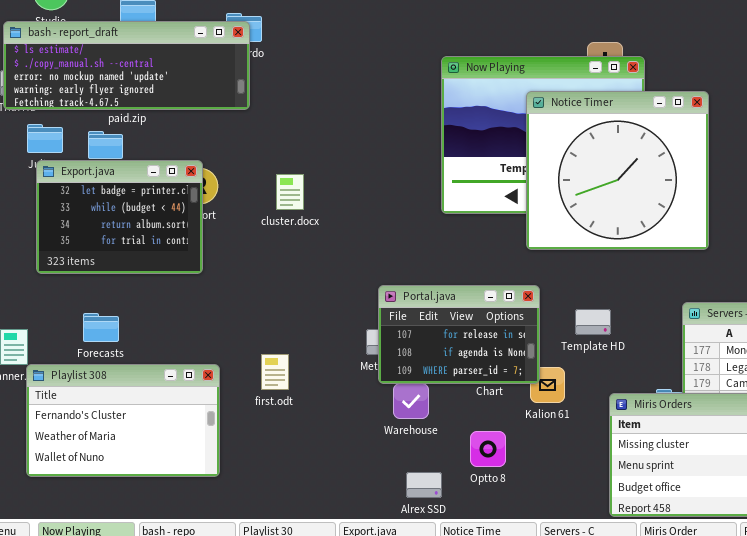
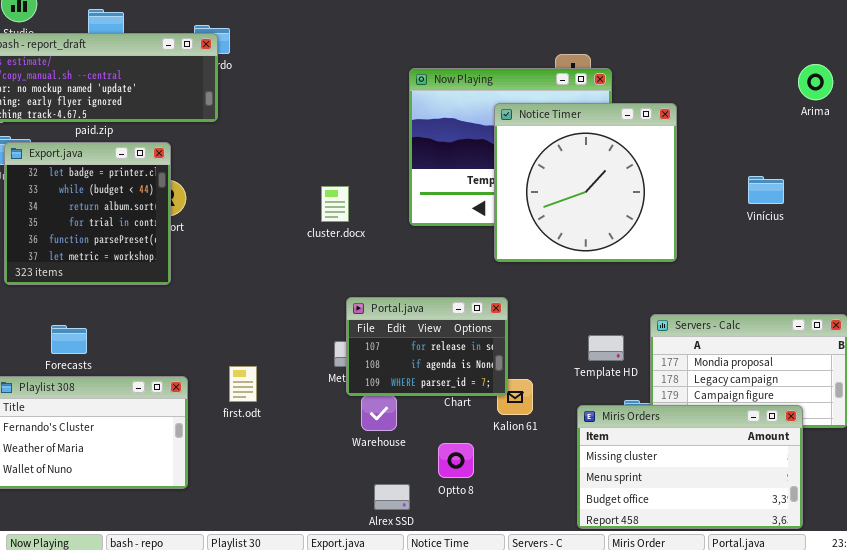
Export.java: [36,160,203,274] -> [4,142,171,285], resized
cluster.docx: [276,174,304,210] -> [321,186,349,222], moved
Template HD: [575,309,611,335] -> [588,335,624,361], moved

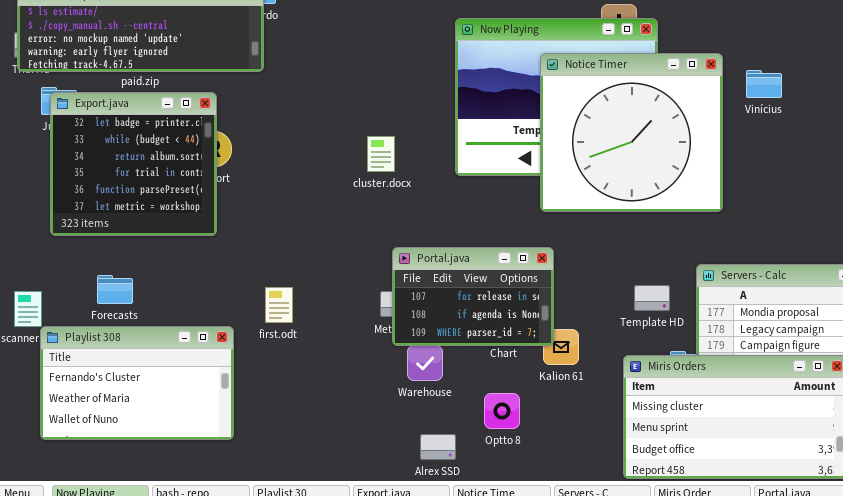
Vinícius: [748,176,784,204] -> [746,70,782,98], moved
first.odt: [229,366,257,402] -> [265,287,293,323], moved

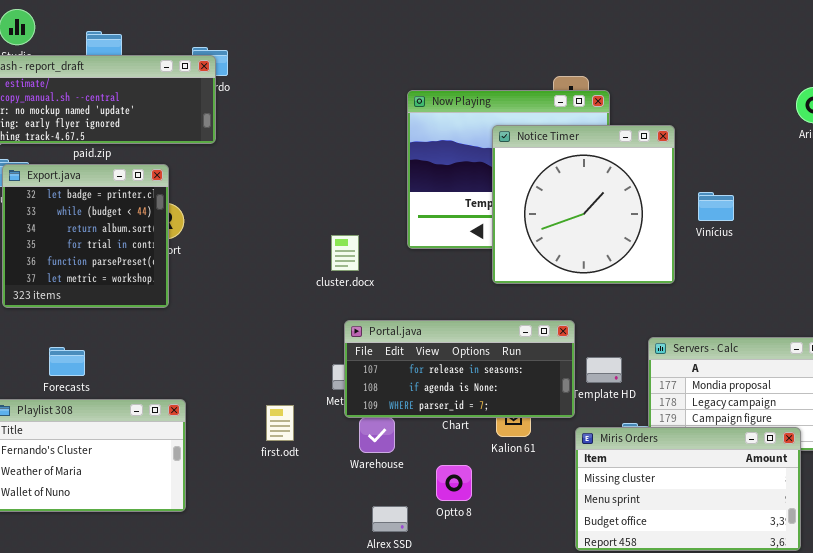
Vinícius: [746,70,782,98] -> [698,192,734,221], moved
cluster.docx: [367,136,395,172] -> [331,235,359,271], moved
Portal.java: [392,247,554,346] -> [344,320,575,418], resized
first.odt: [265,287,293,323] -> [266,405,294,441], moved

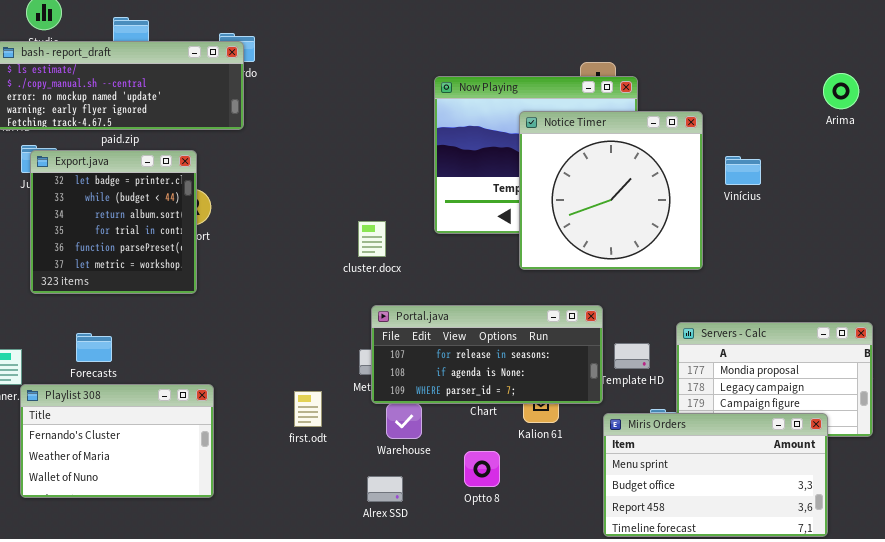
Vinícius: [698,192,734,221] -> [725,156,761,185], moved
Miris Orders: [575,427,801,551] -> [603,413,828,537], scrolled down 1 row
Alrex SSD: [372,506,408,532] -> [367,476,403,502], moved

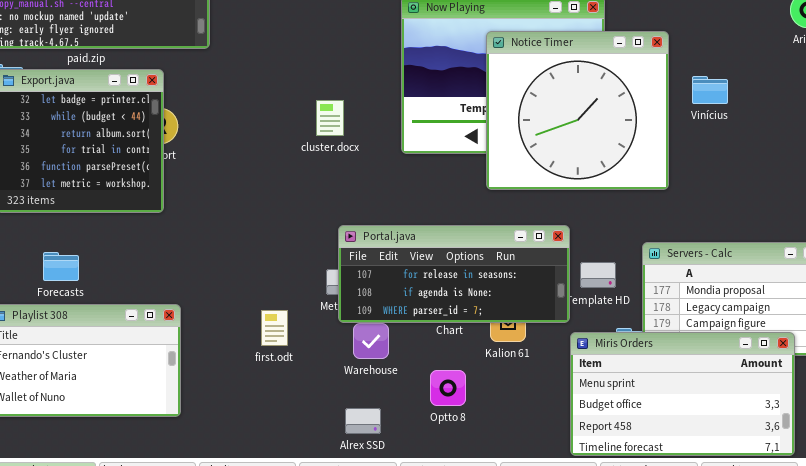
cluster.docx: [358,221,386,257] -> [316,100,344,136], moved
Alrex SSD: [367,476,403,502] -> [345,408,381,434], moved

